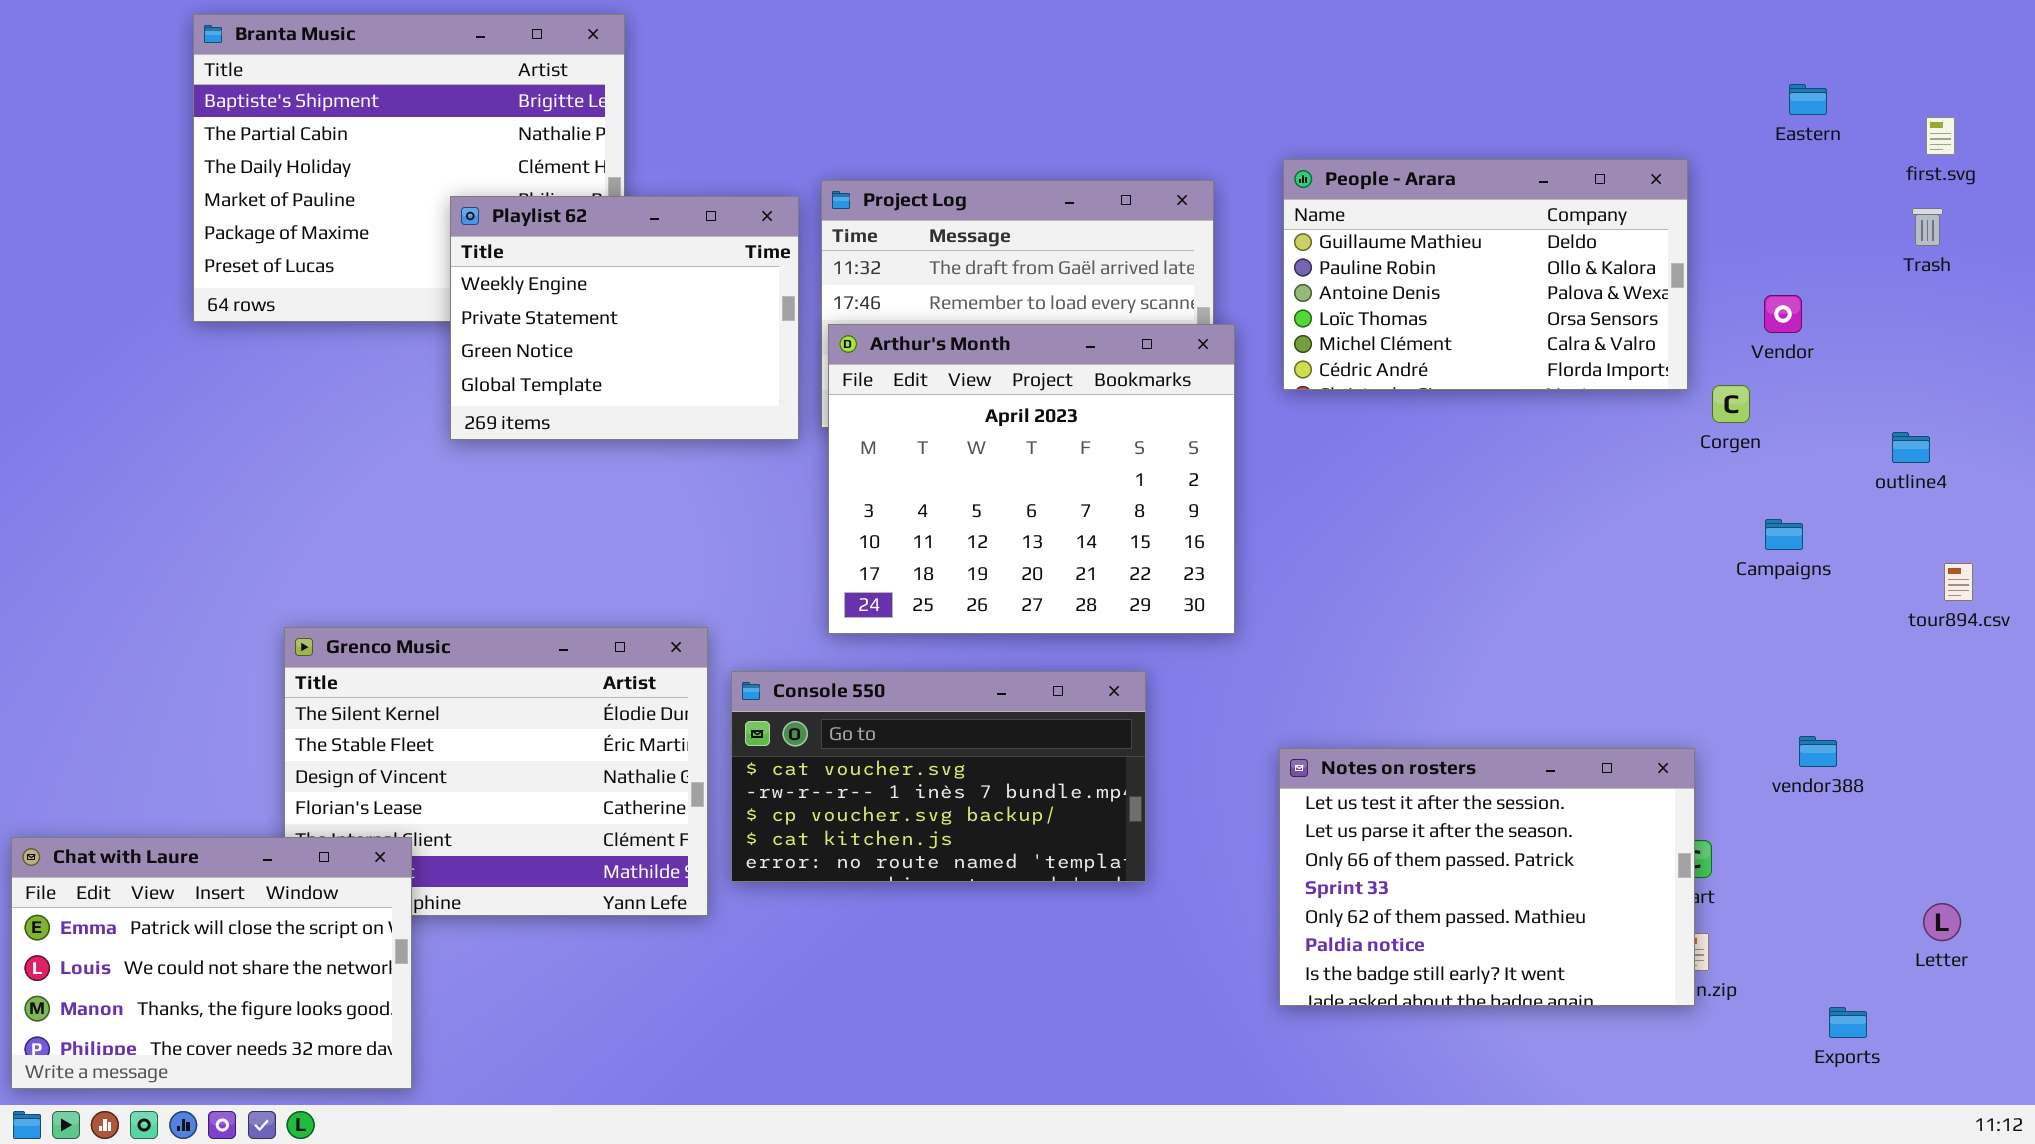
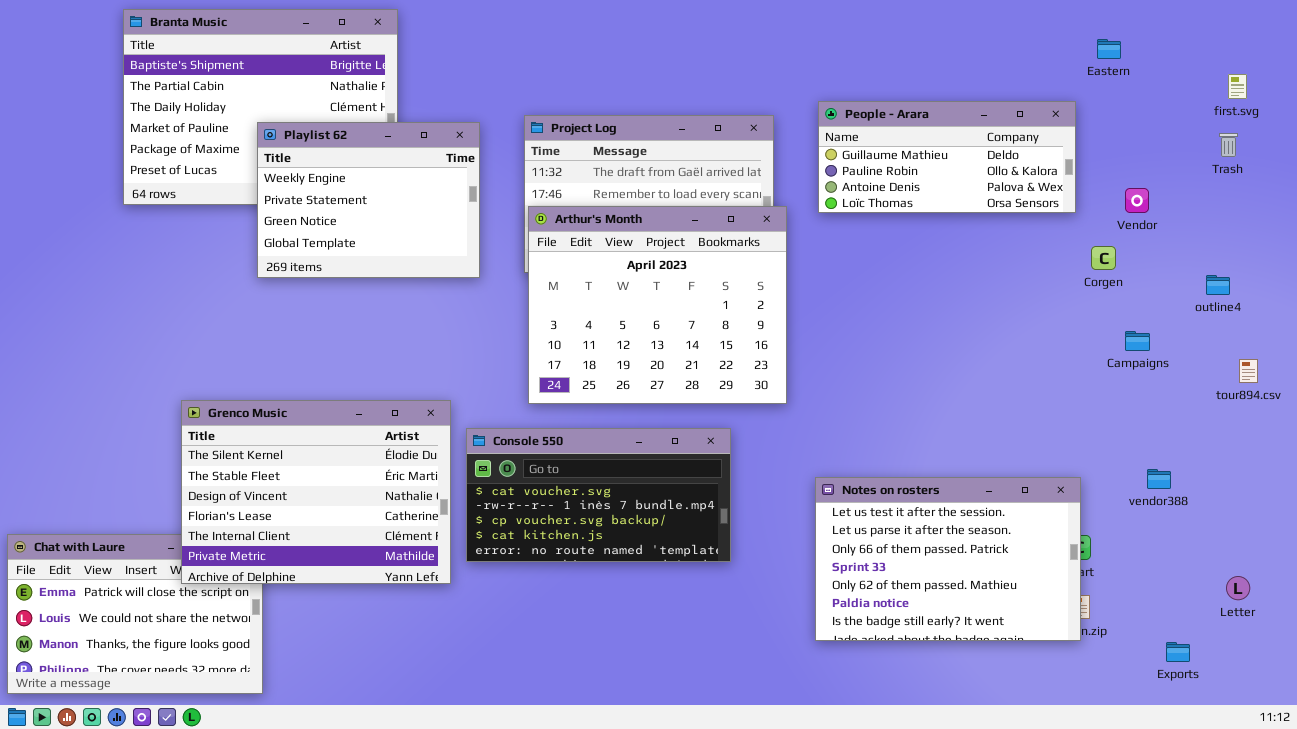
Eastern: [1789,84,1827,115] -> [1097,39,1121,59], moved
People - Arara: [1283,159,1688,390] -> [818,101,1076,213], resized
Playlist 62: [450,196,799,440] -> [257,122,480,278], moved
Grenco Music: [284,627,708,916] -> [181,400,451,584], raised

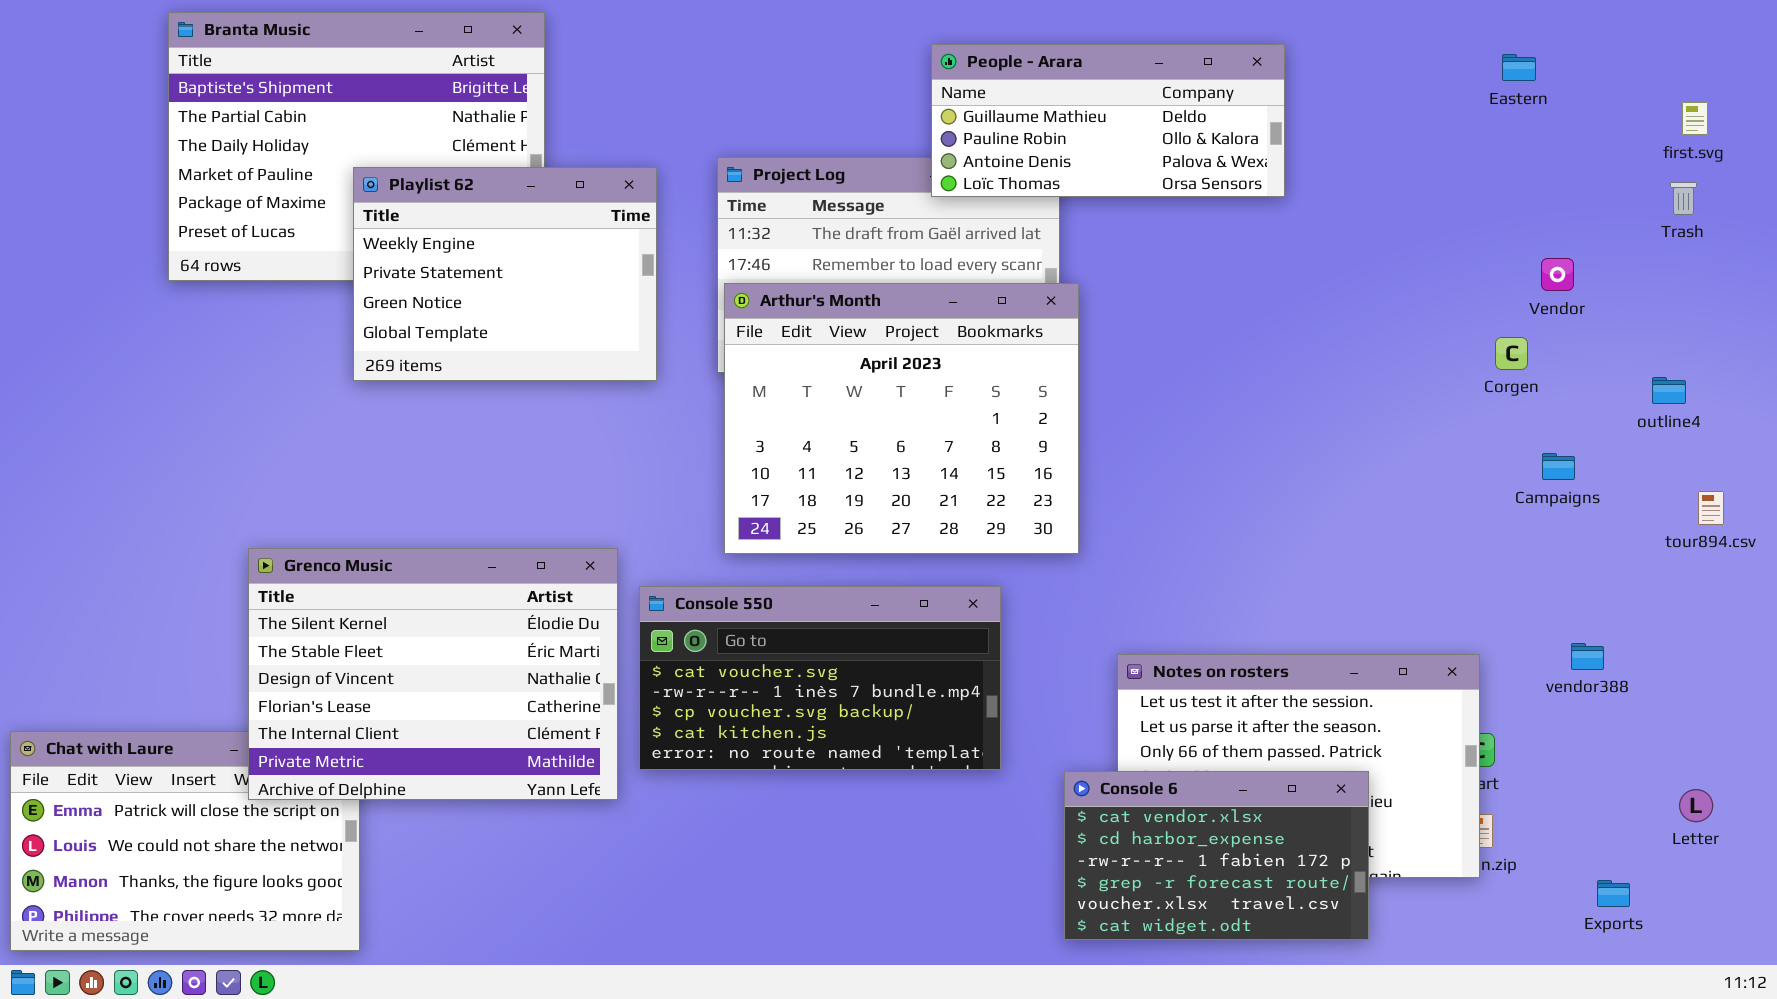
People - Arara: [818,101,1076,213] -> [931,44,1285,197], moved
Console 6: none -> [1064,771,1369,940], opened

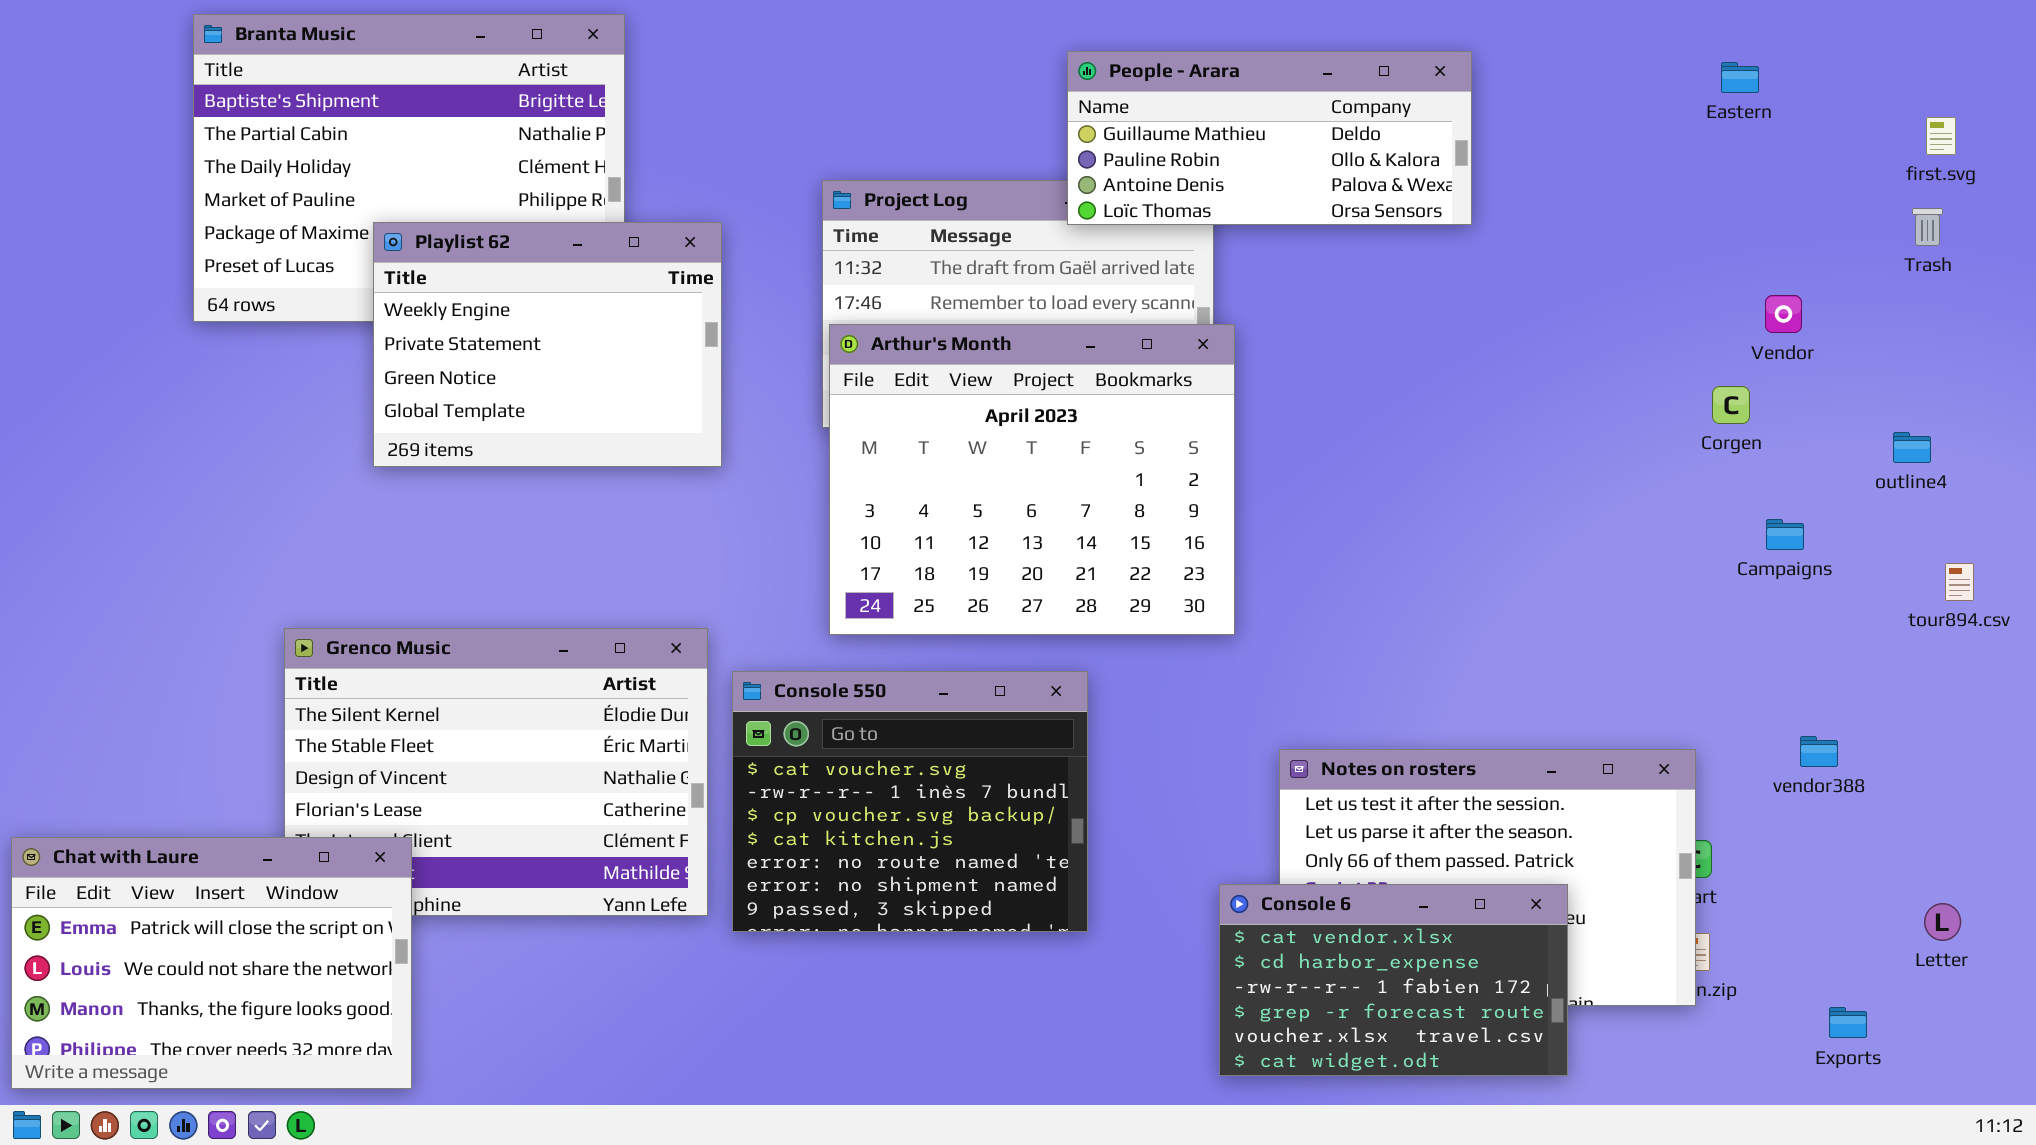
Playlist 62: [353,167,657,381] -> [373,222,722,467], moved
Console 550: [639,586,1001,770] -> [732,671,1088,932], resized
Chat with Laure: [10,731,360,951] -> [11,837,412,1089], raised

